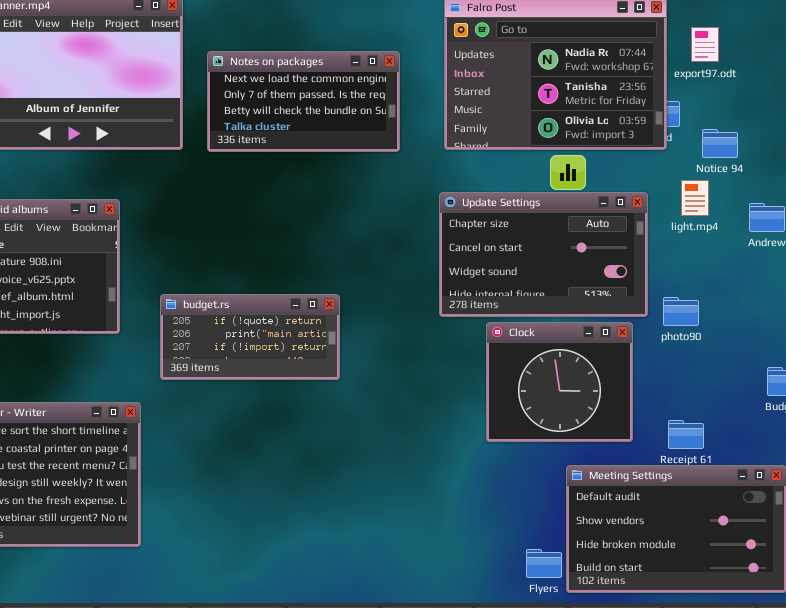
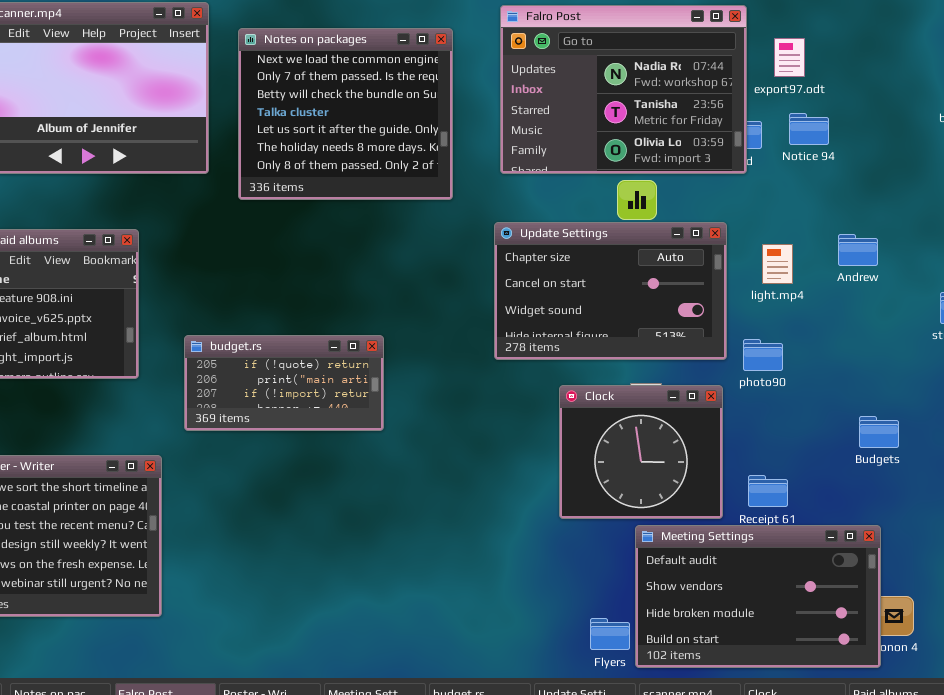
Notes on packages: [207,51,400,152] -> [238,28,453,200], moved, resized
Notice 94: [702,129,738,158] -> [789,113,829,145], moved
light.mp4: [681,180,709,216] -> [762,244,793,284], moved
Clock: [486,322,633,442] -> [559,385,723,519], moved

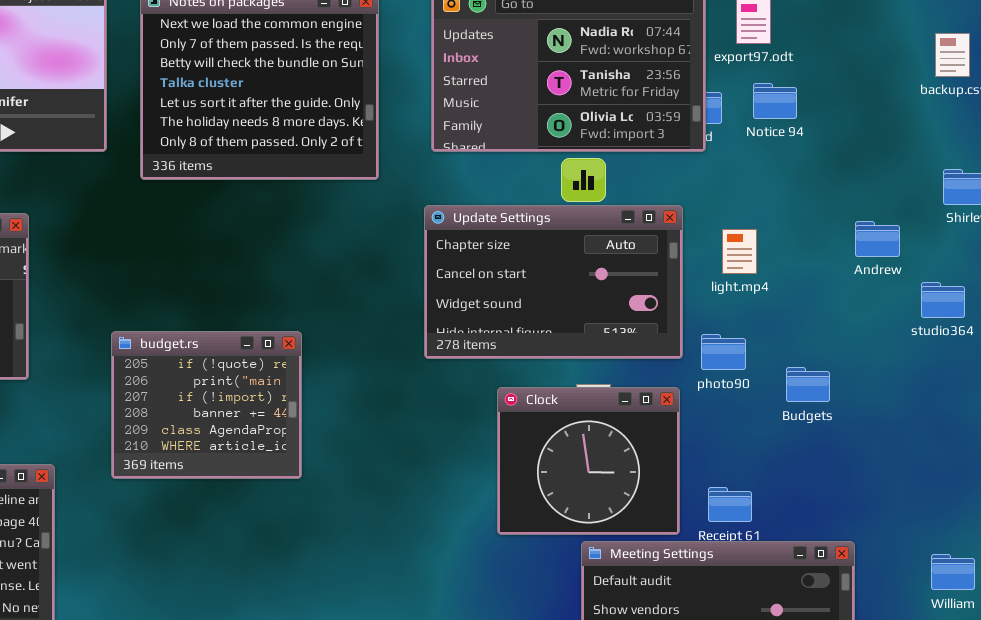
Andrew: [838,234,878,266] -> [855,221,900,257], moved
budget.rs: [184,335,384,431] -> [111,331,302,479], resized
Budgets: [859,416,899,448] -> [786,367,830,402], moved

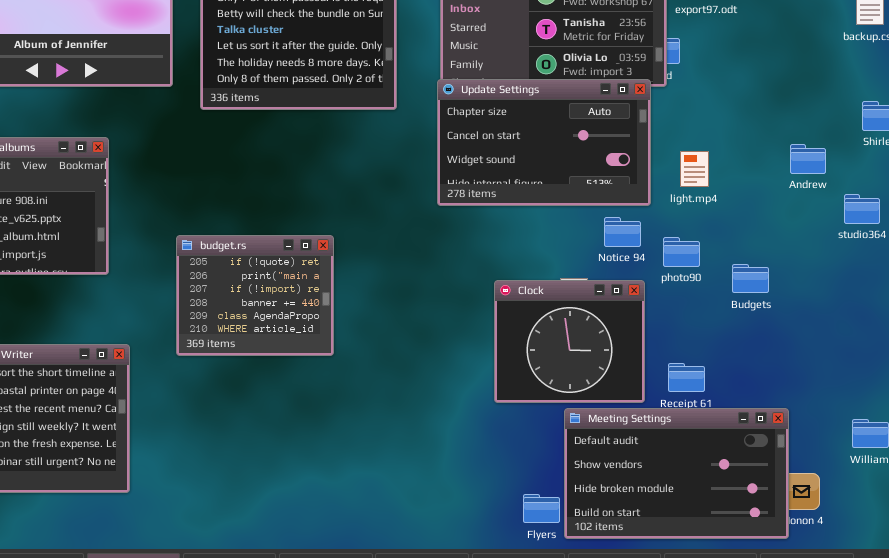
Notice 94: [753,83,797,119] -> [604,217,641,247], moved
Update Settings: [424,205,683,359] -> [437,79,651,206], moved

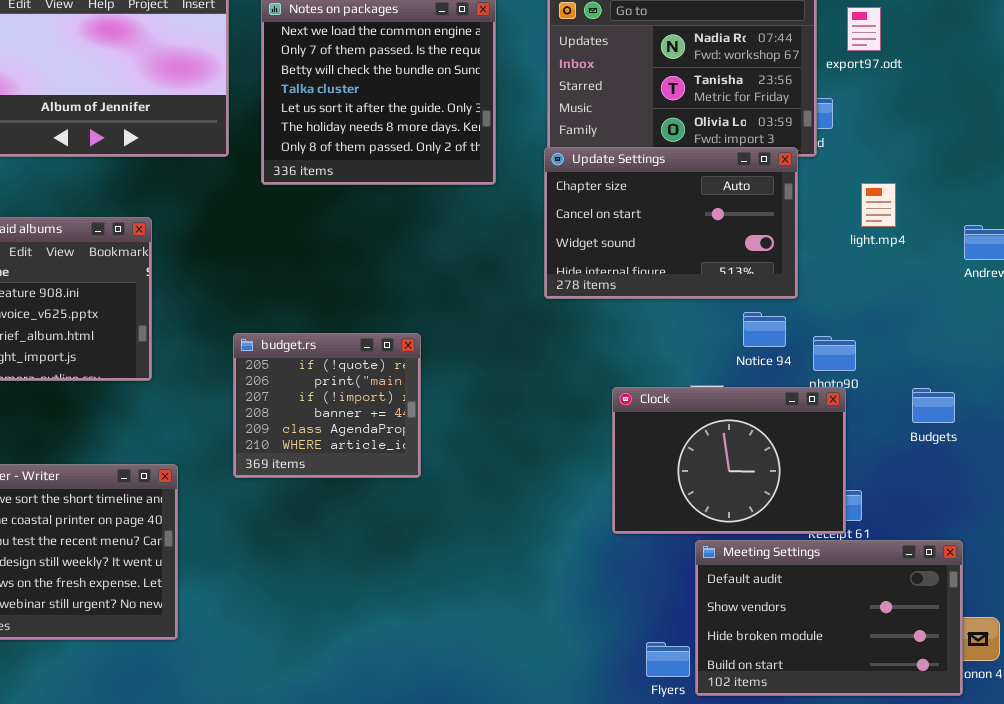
light.mp4: [680,151,709,187] -> [861,183,896,227], moved
Budgets: [732,264,769,293] -> [912,388,955,423], moved
Clock: [494,280,645,403] -> [612,387,846,534], resized

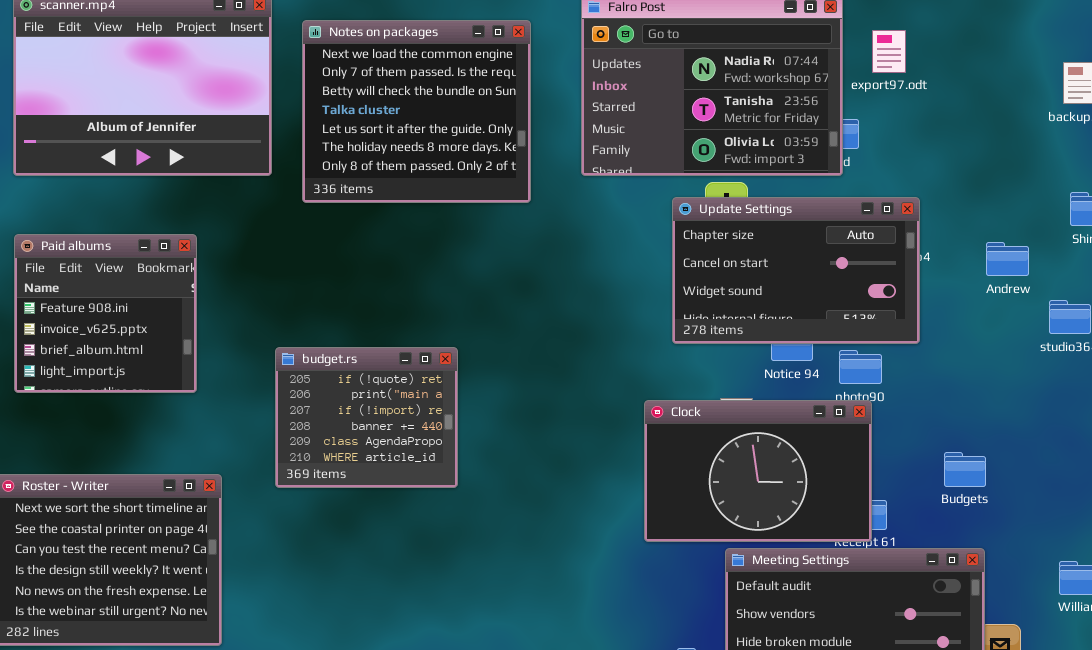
Update Settings: [544,147,798,299] -> [672,197,920,344], moved
Budgets: [912,388,955,423] -> [944,452,986,487], moved

